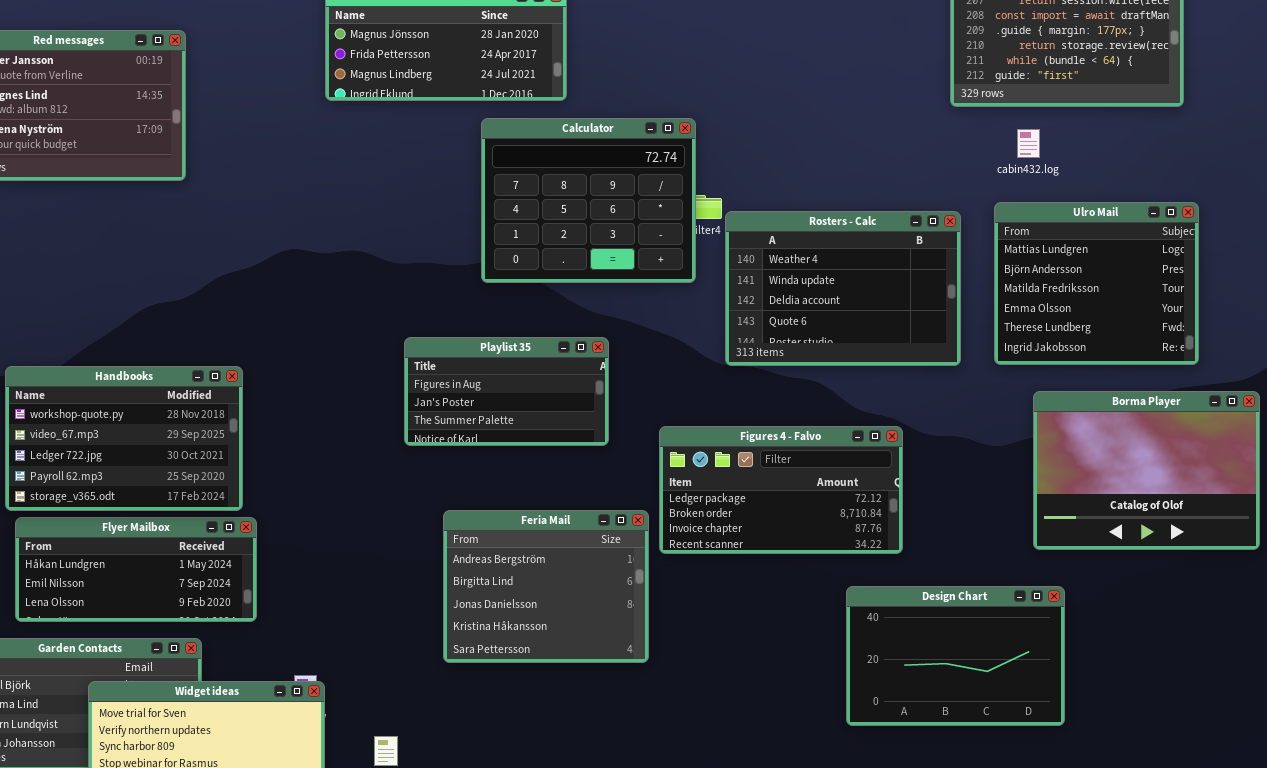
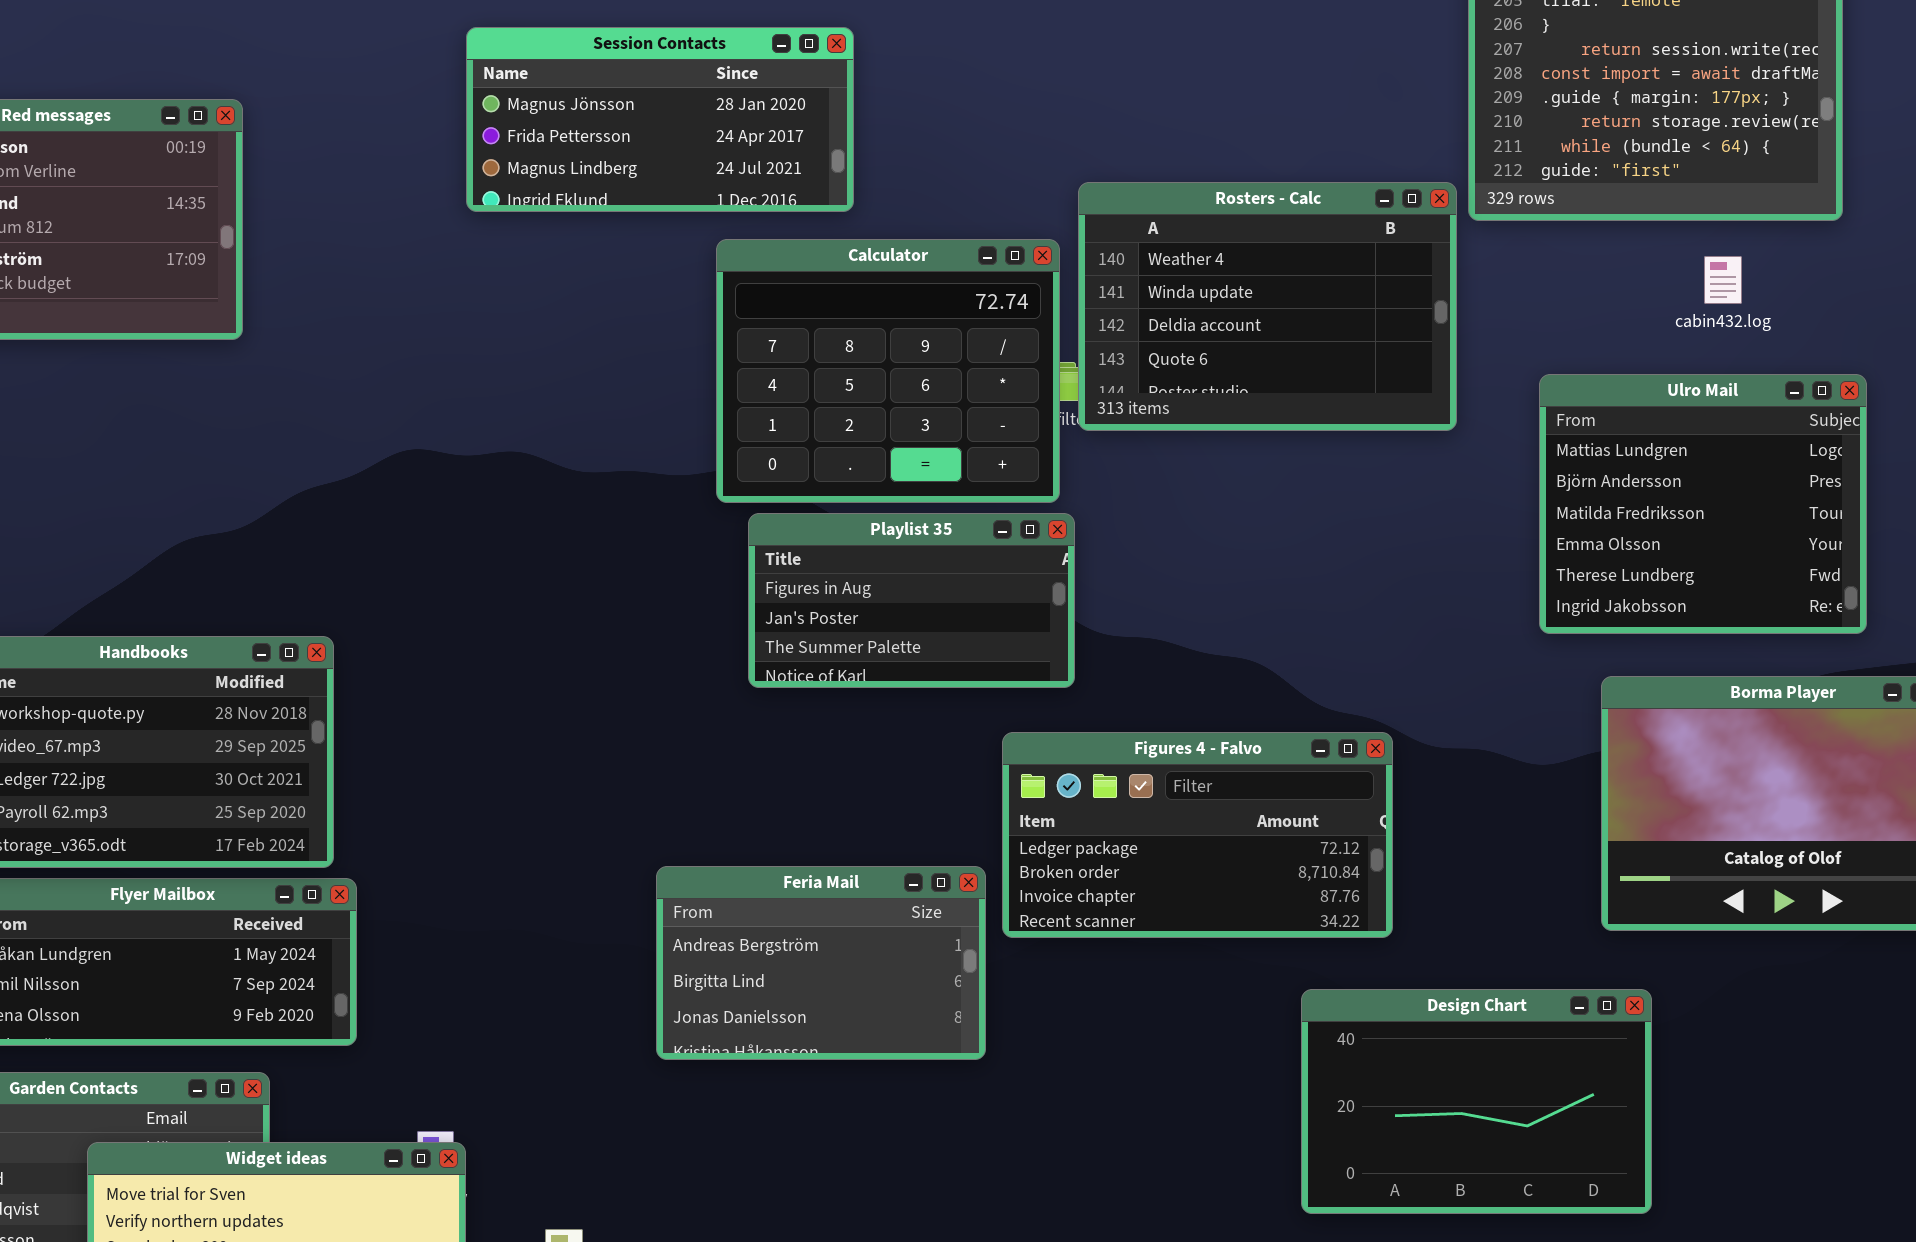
cabin432.log: [1017,129,1040,158] -> [1704,256,1742,304], moved
Rosters - Calc: [725,211,961,366] -> [1078,182,1457,431], moved
Playlist 35: [404,337,609,446] -> [748,513,1075,688], moved
Feria Mail: [443,510,649,663] -> [656,866,986,1060], resized

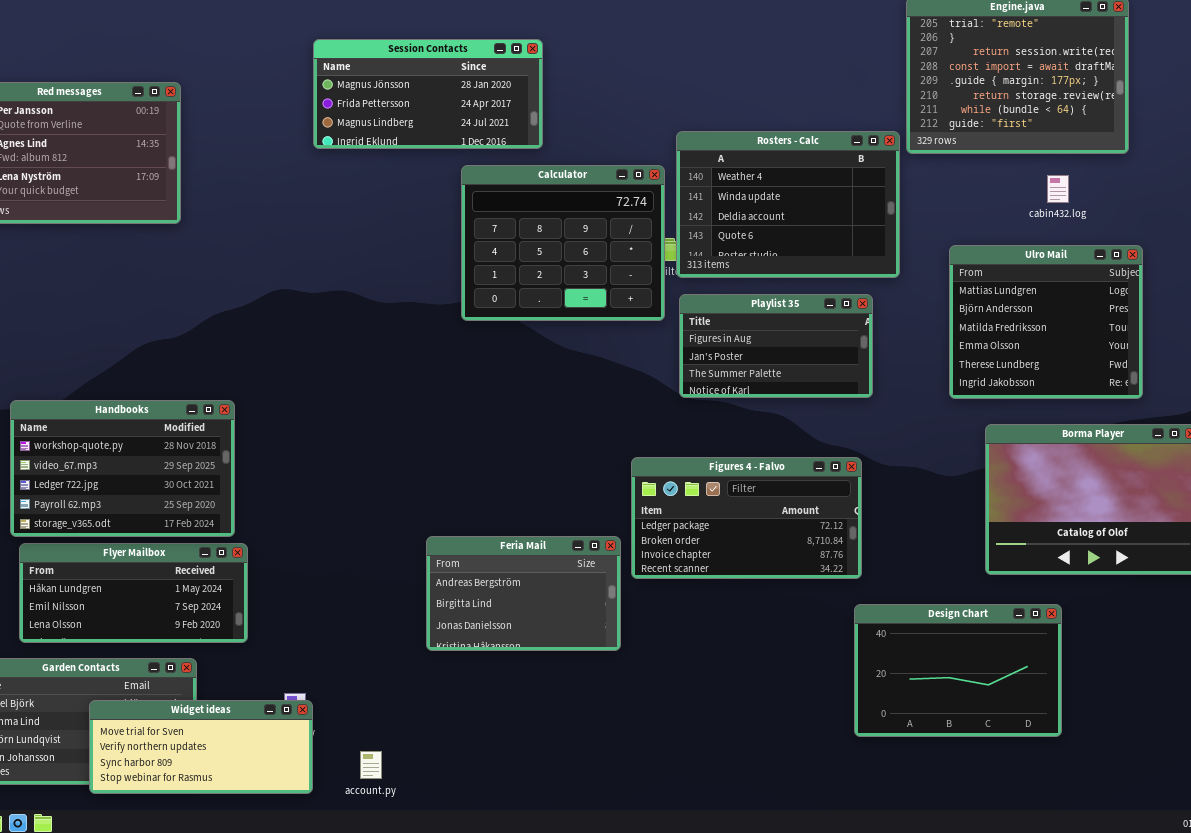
Playlist 35: [748,513,1075,688] -> [679,294,873,398], moved
Design Chart: [1301,989,1652,1214] -> [854,604,1062,737], moved

